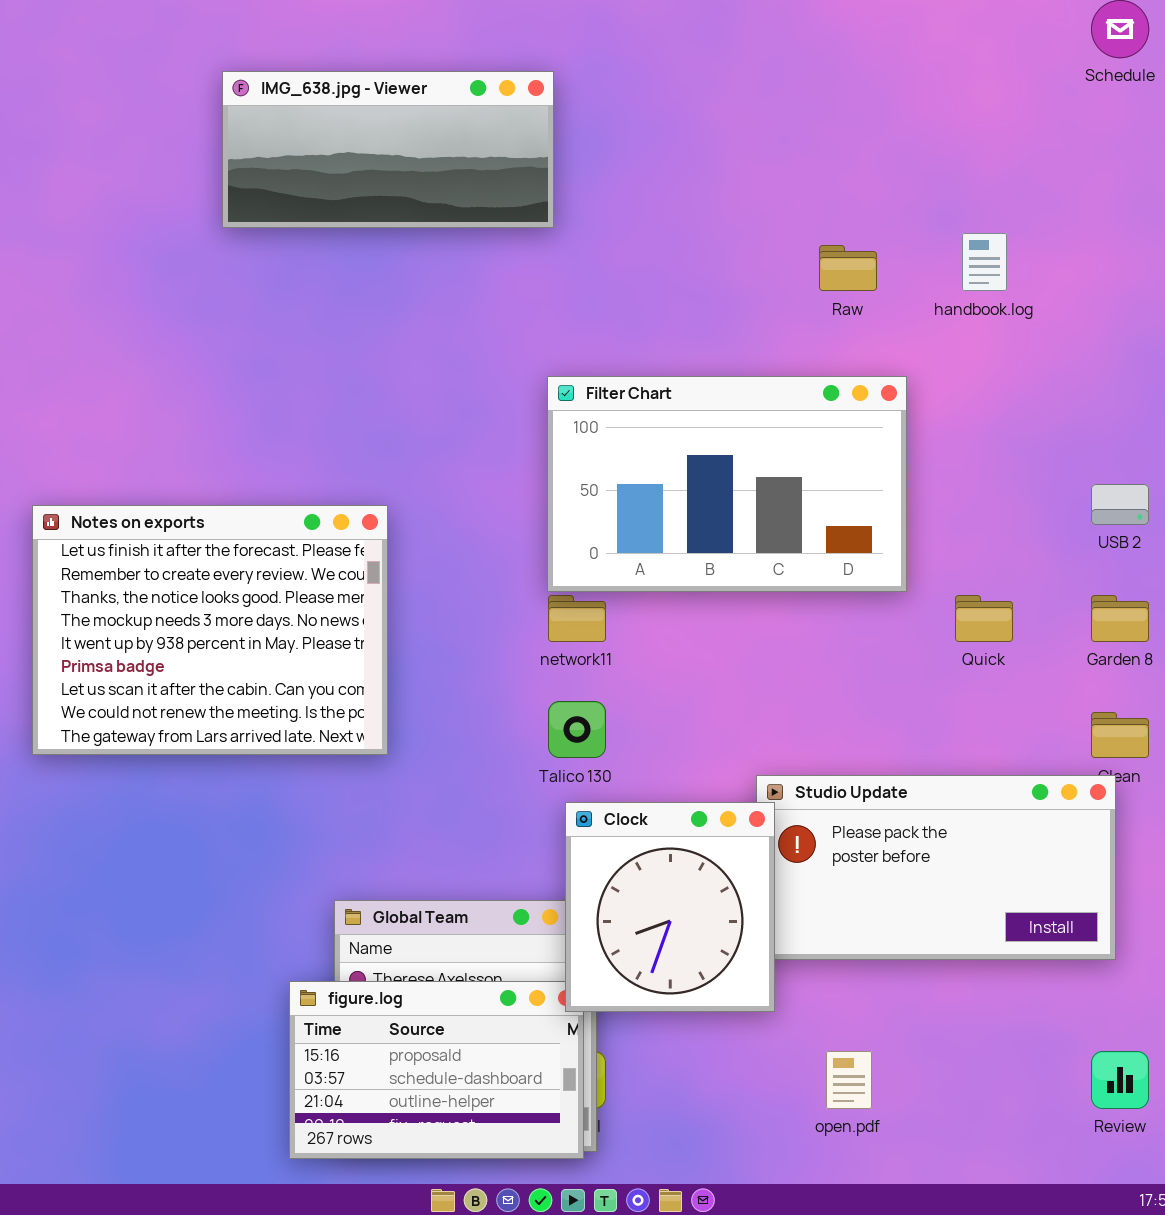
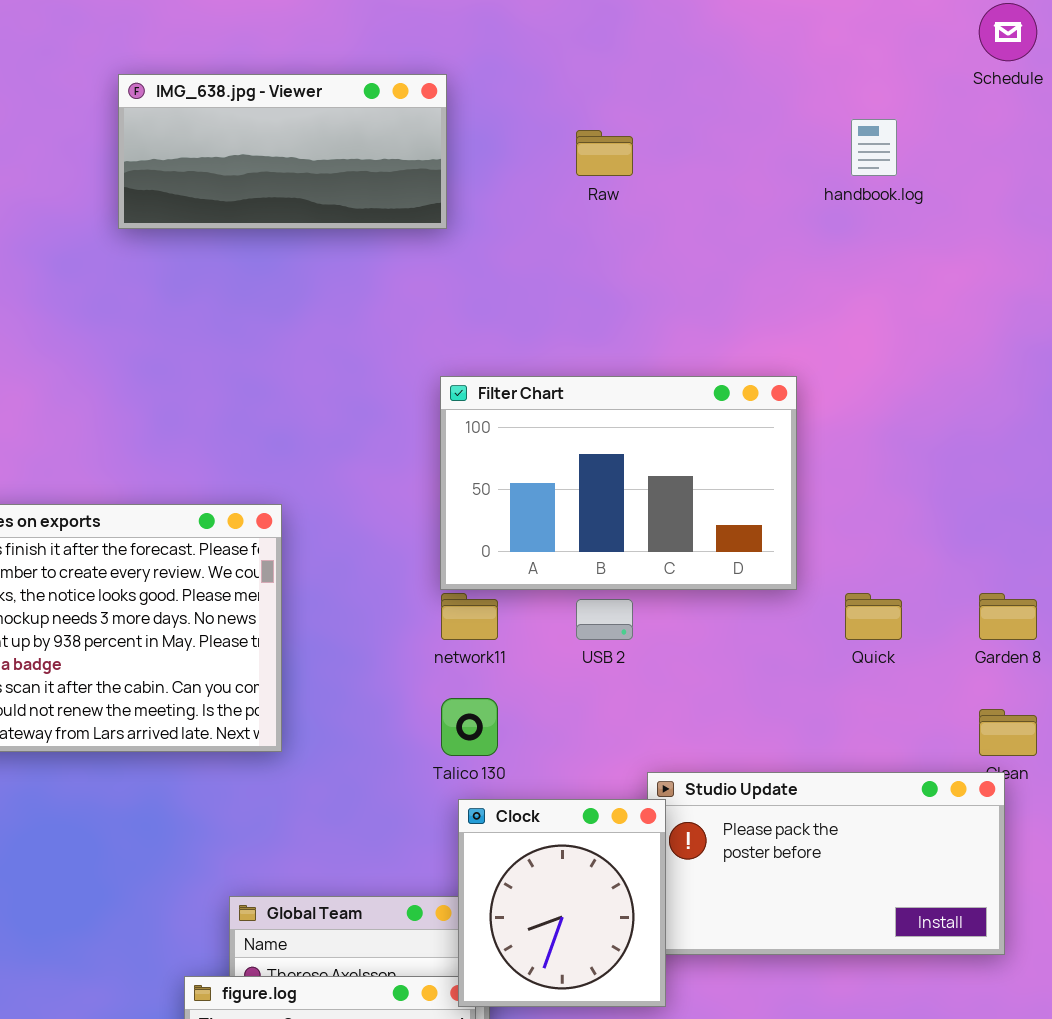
handbook.log: [962,233,1007,291] -> [851,119,897,176], moved
Raw: [819,245,877,291] -> [576,130,633,176], moved
USB 2: [1091,484,1149,525] -> [576,599,633,640], moved

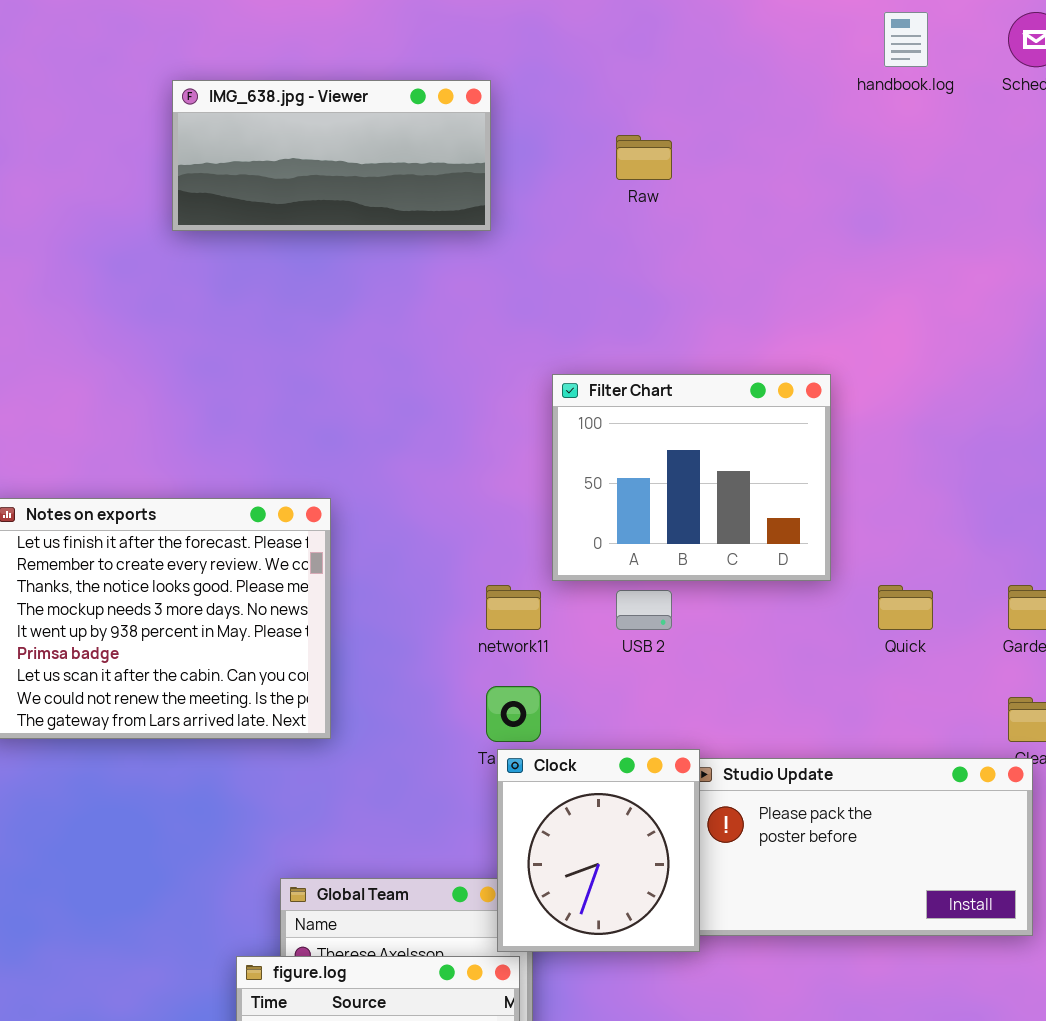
handbook.log: [851,119,897,176] -> [884,12,928,67], moved
Filter Chart: [440,376,797,590] -> [552,374,831,581], resized
Clock: [458,799,666,1007] -> [497,749,700,952], moved

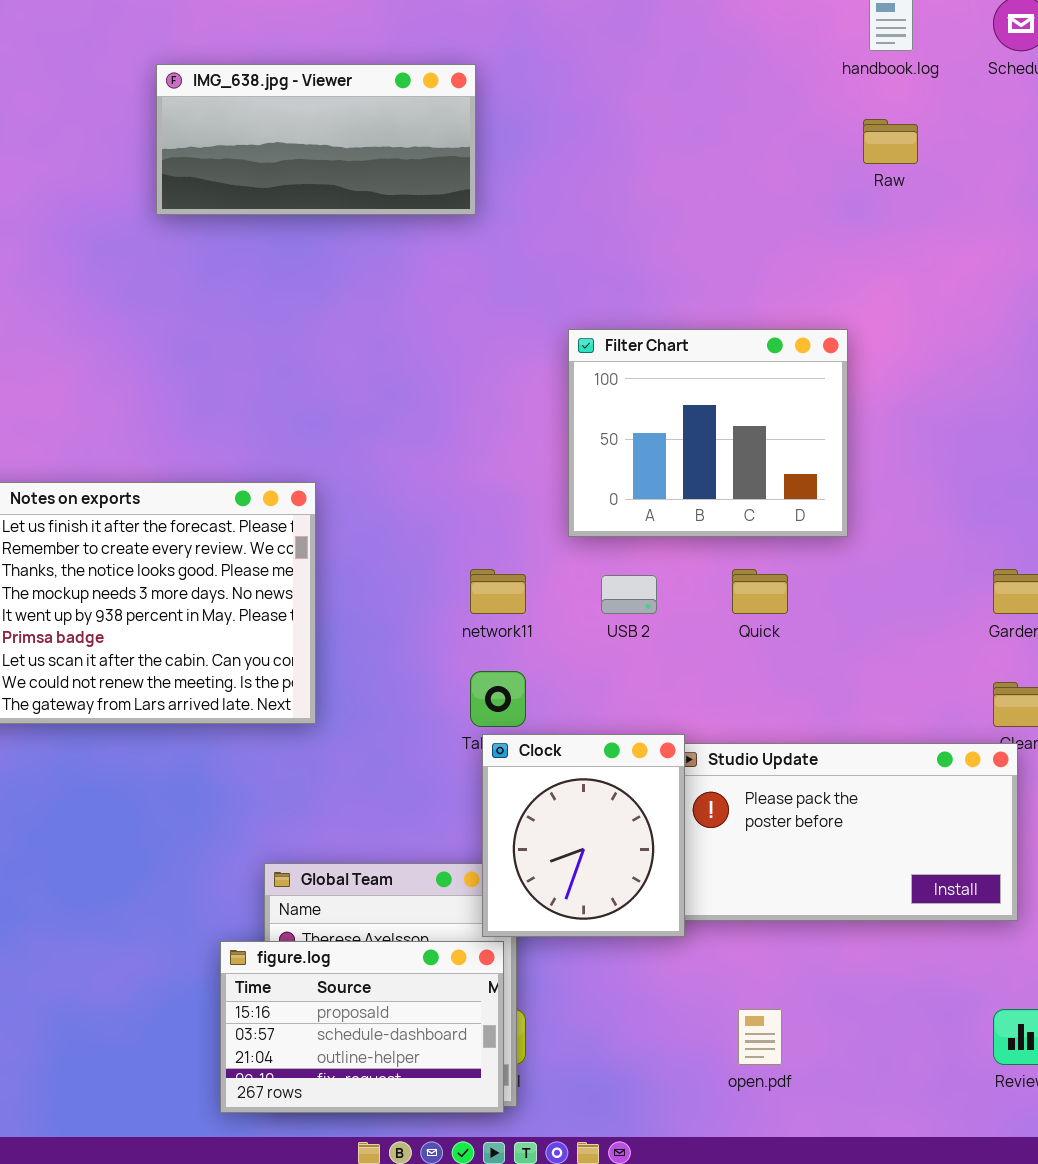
Raw: [616,135,672,180] -> [863,119,918,164], moved
Filter Chart: [552,374,831,581] -> [568,329,848,537], moved
Quick: [878,585,933,630] -> [732,569,788,614], moved

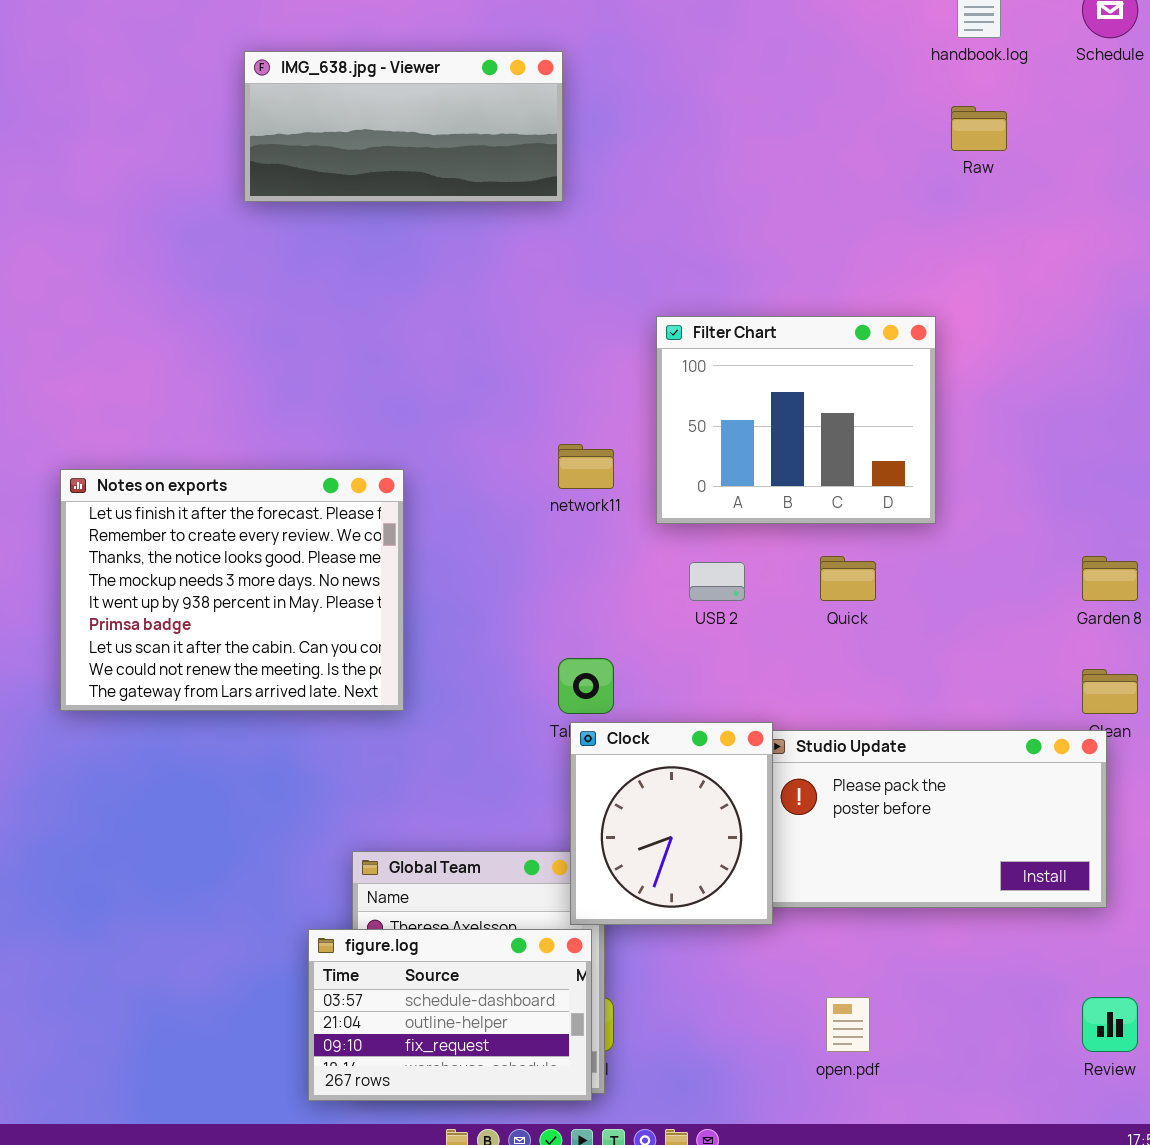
network11: [470,569,526,614] -> [558,444,614,489], moved
figure.log: [220,941,504,1113] -> [308,929,592,1101], scrolled down 1 row

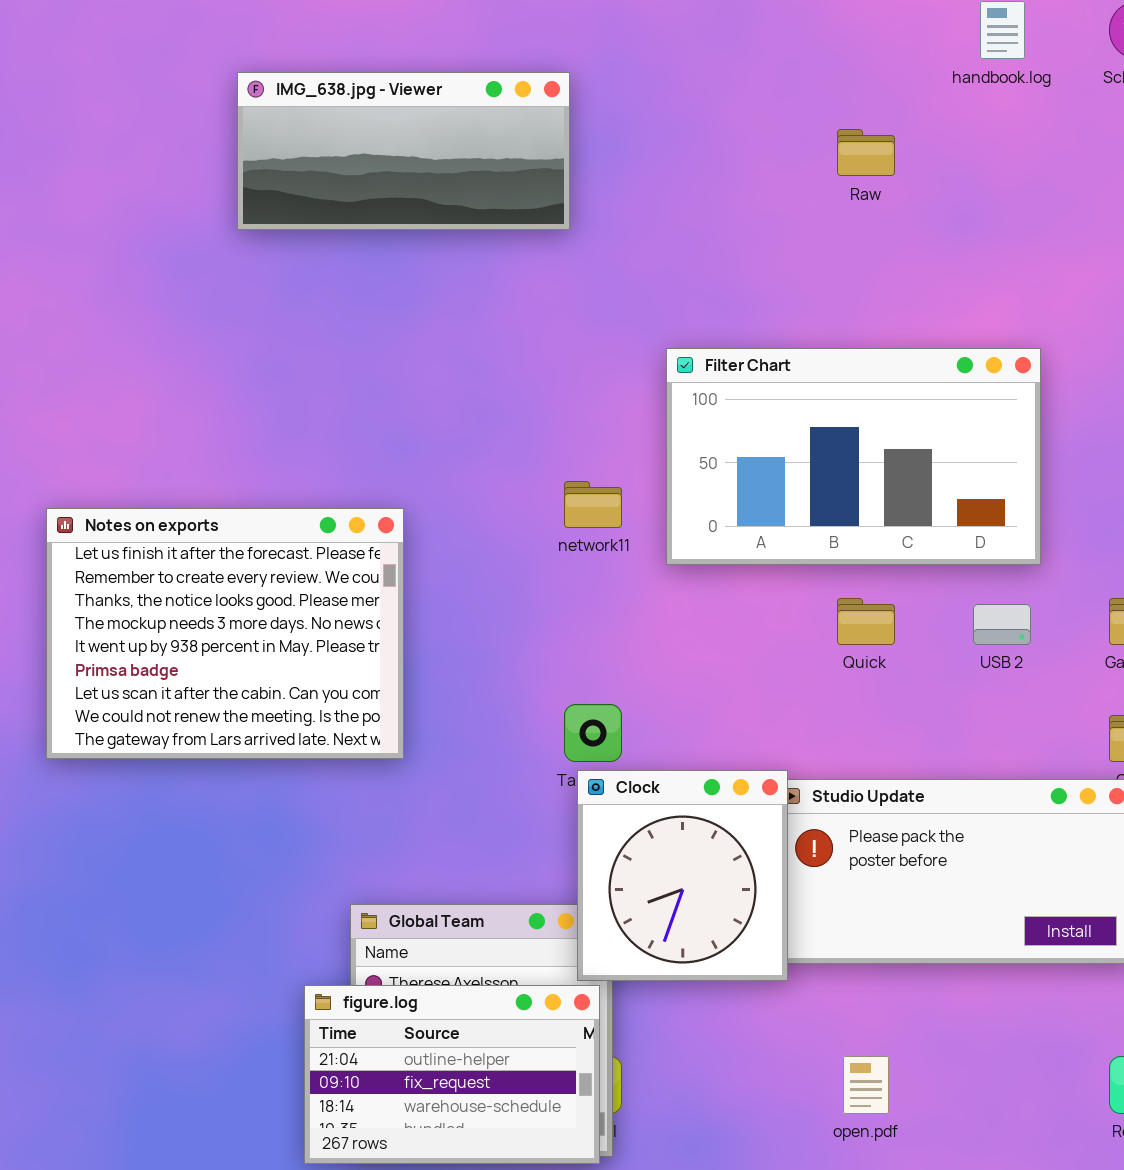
Raw: [951,106,1007,151] -> [837,129,895,176], moved
Filter Chart: [656,316,936,524] -> [666,348,1041,565], resized
USB 2: [689,562,745,601] -> [973,604,1031,645], moved
figure.log: [308,929,592,1101] -> [304,985,600,1164], scrolled down 1 row

